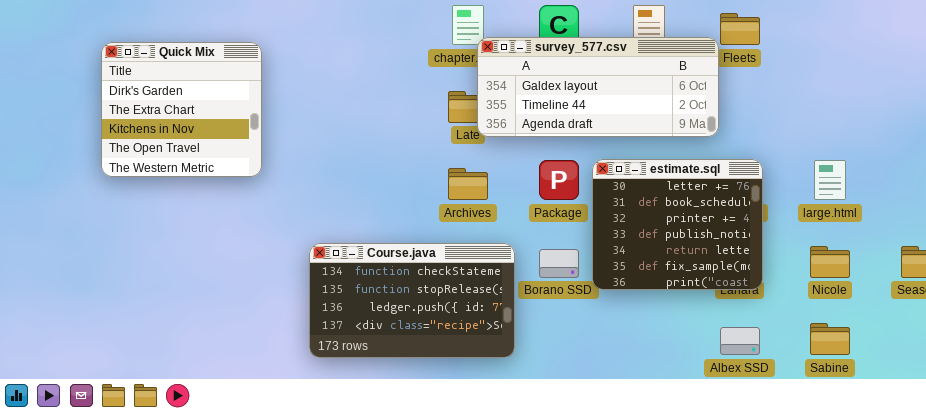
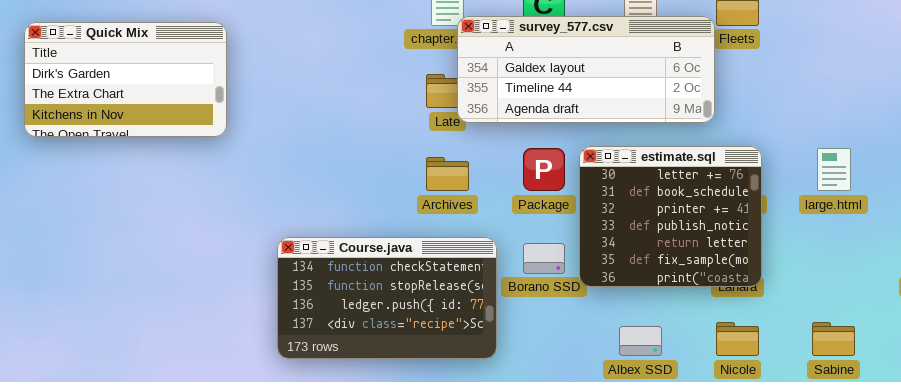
Quick Mix: [101,42,262,177] -> [24,22,227,137], resized
Nicole: [810,246,850,278] -> [716,322,759,356], moved
Albex SSD: [720,327,760,355] -> [619,326,662,356], moved

